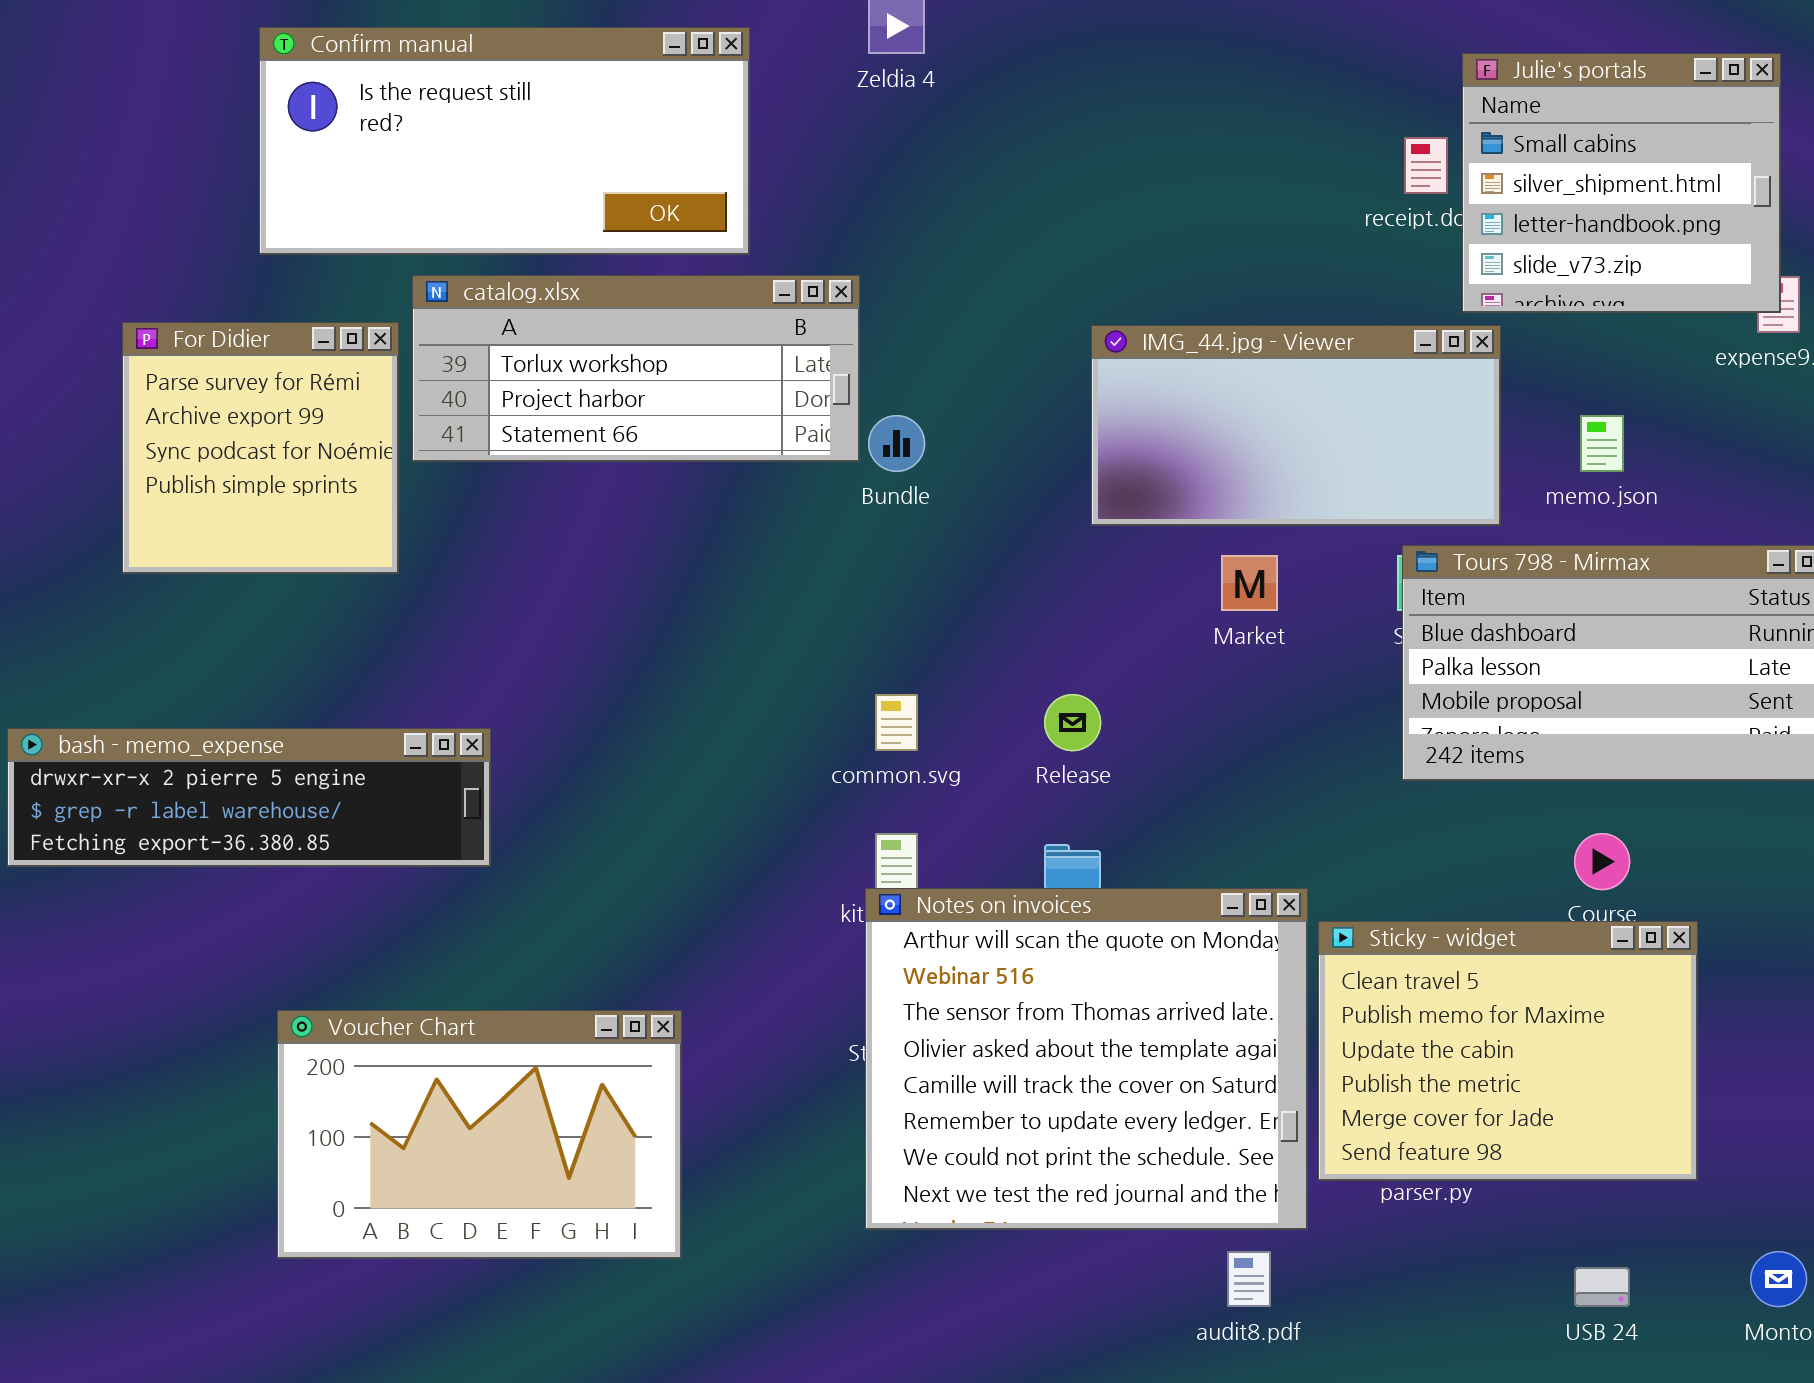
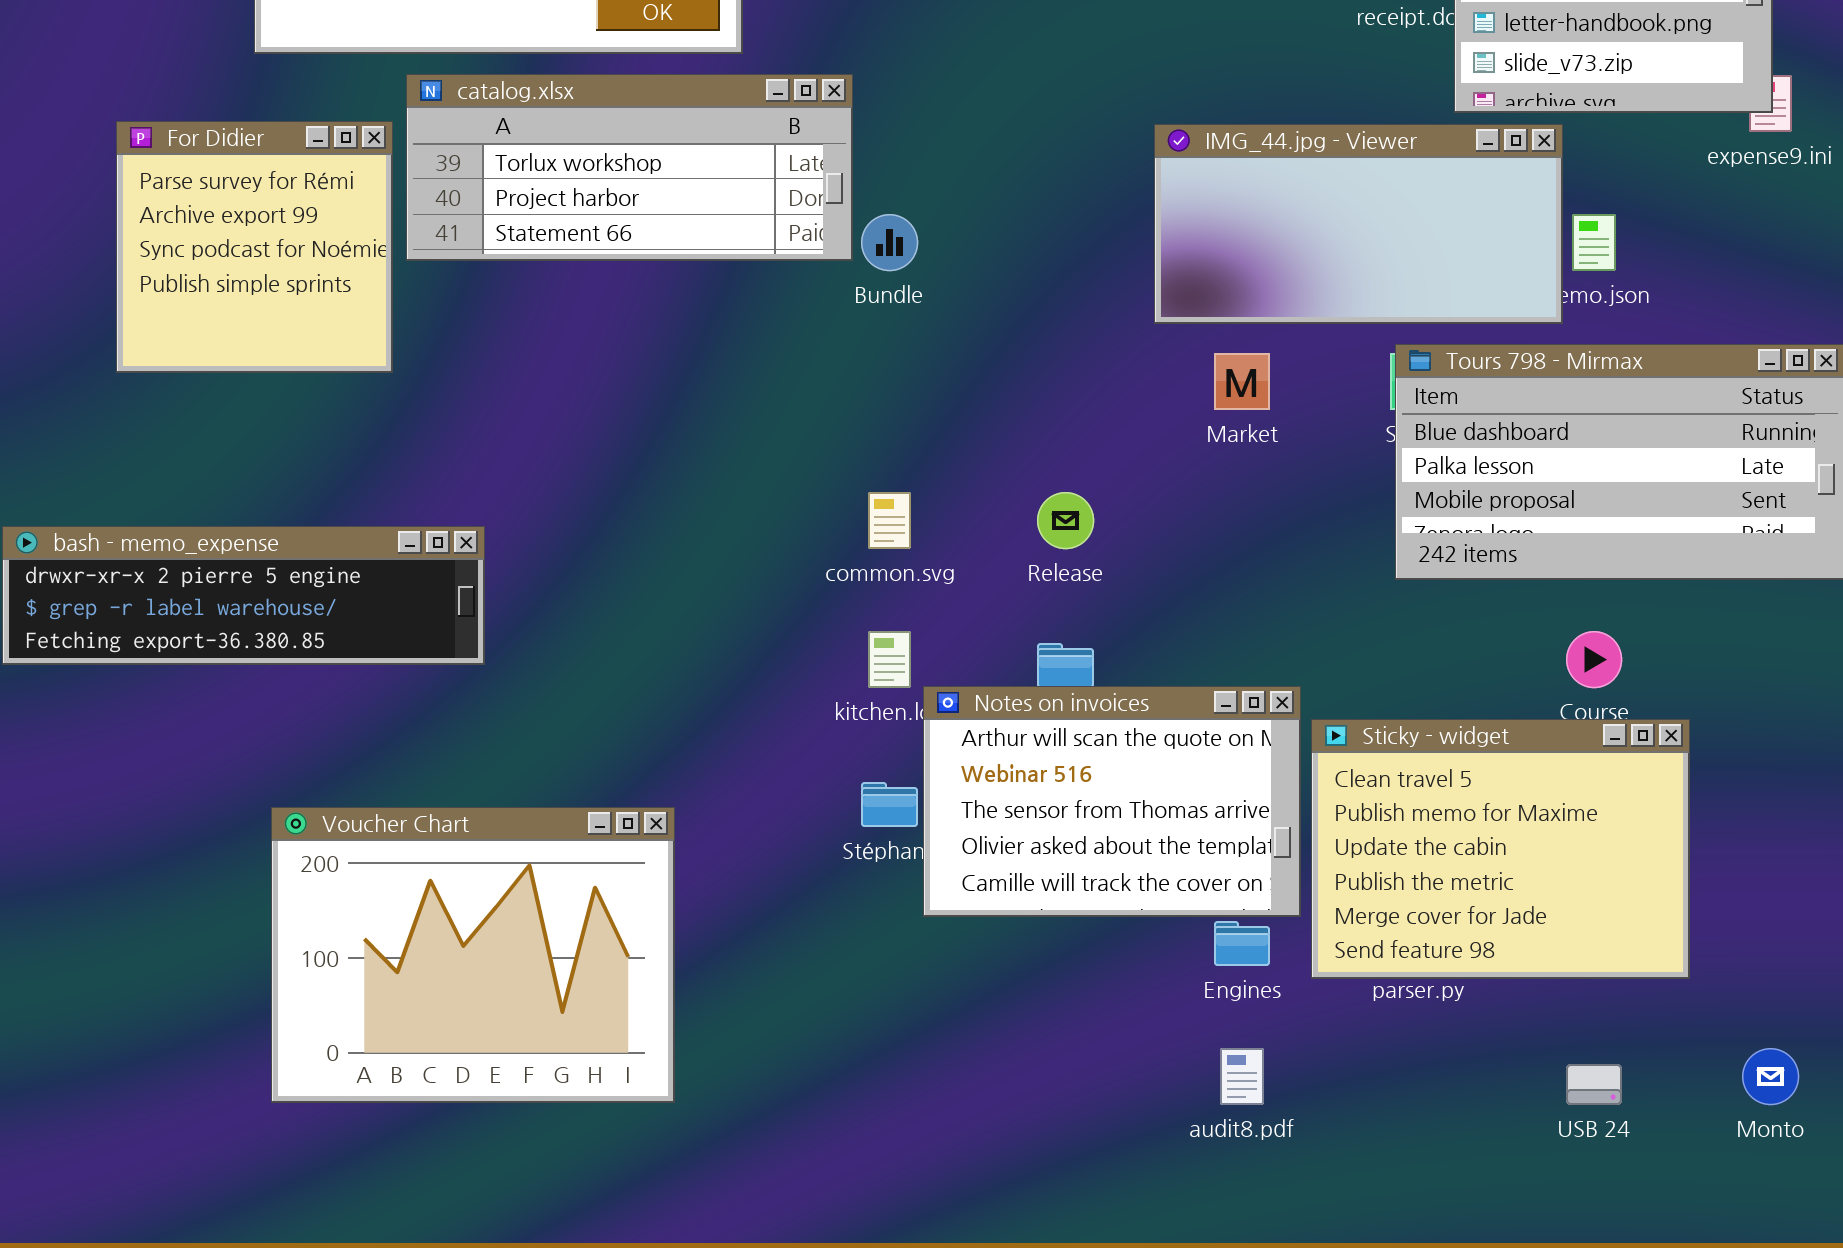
IMG_44.jpg - Viewer: [1091,325,1501,526] -> [1154,124,1563,324], moved
Notes on invoices: [865,888,1308,1230] -> [923,686,1301,917], resized
Voucher Chart: [277,1010,682,1259] -> [271,807,675,1103], resized

